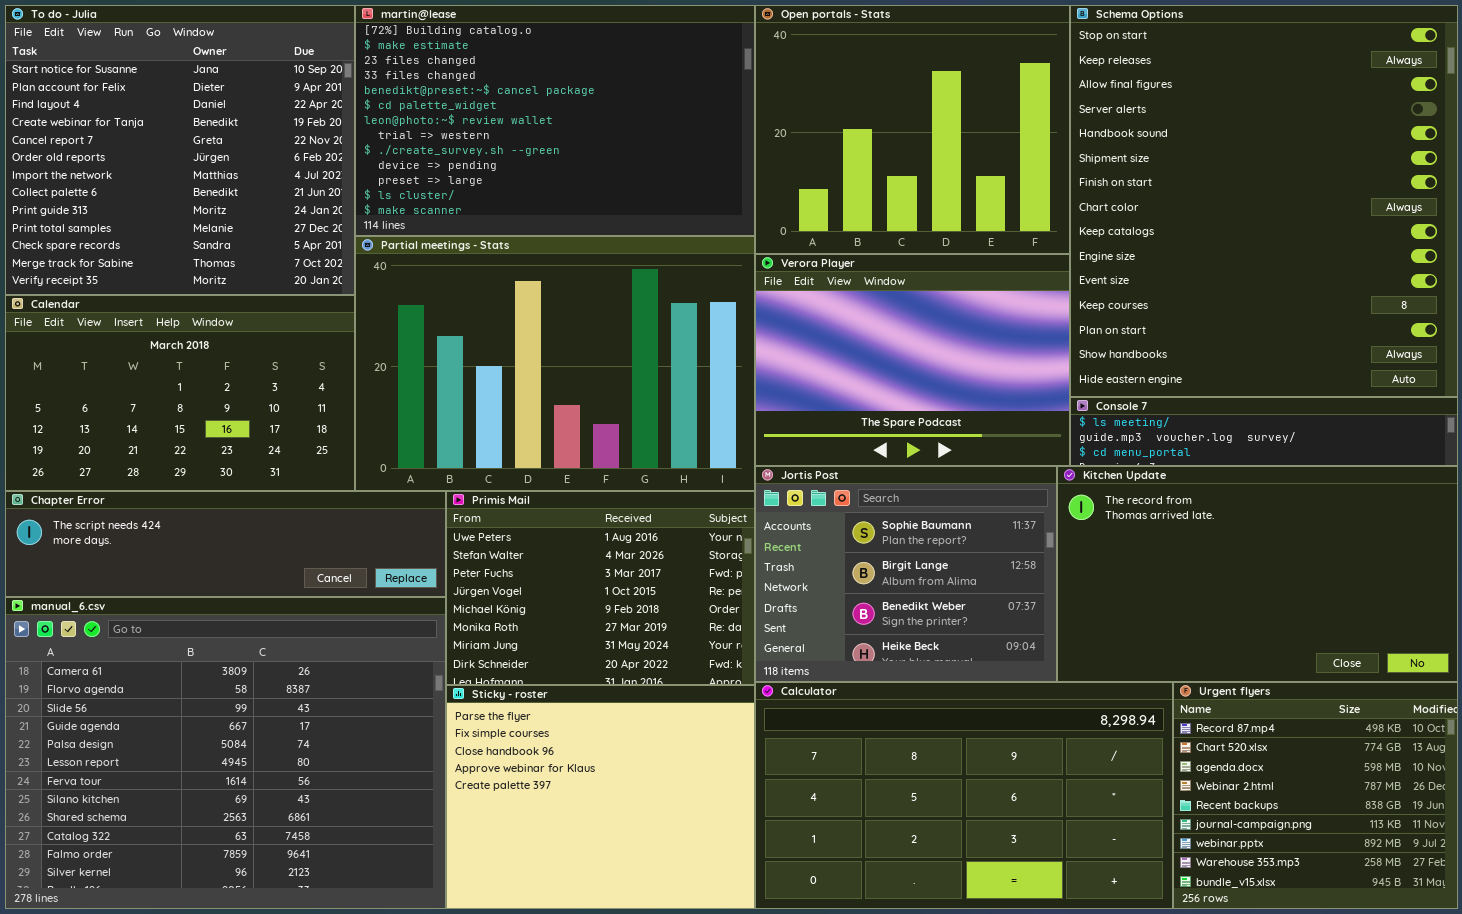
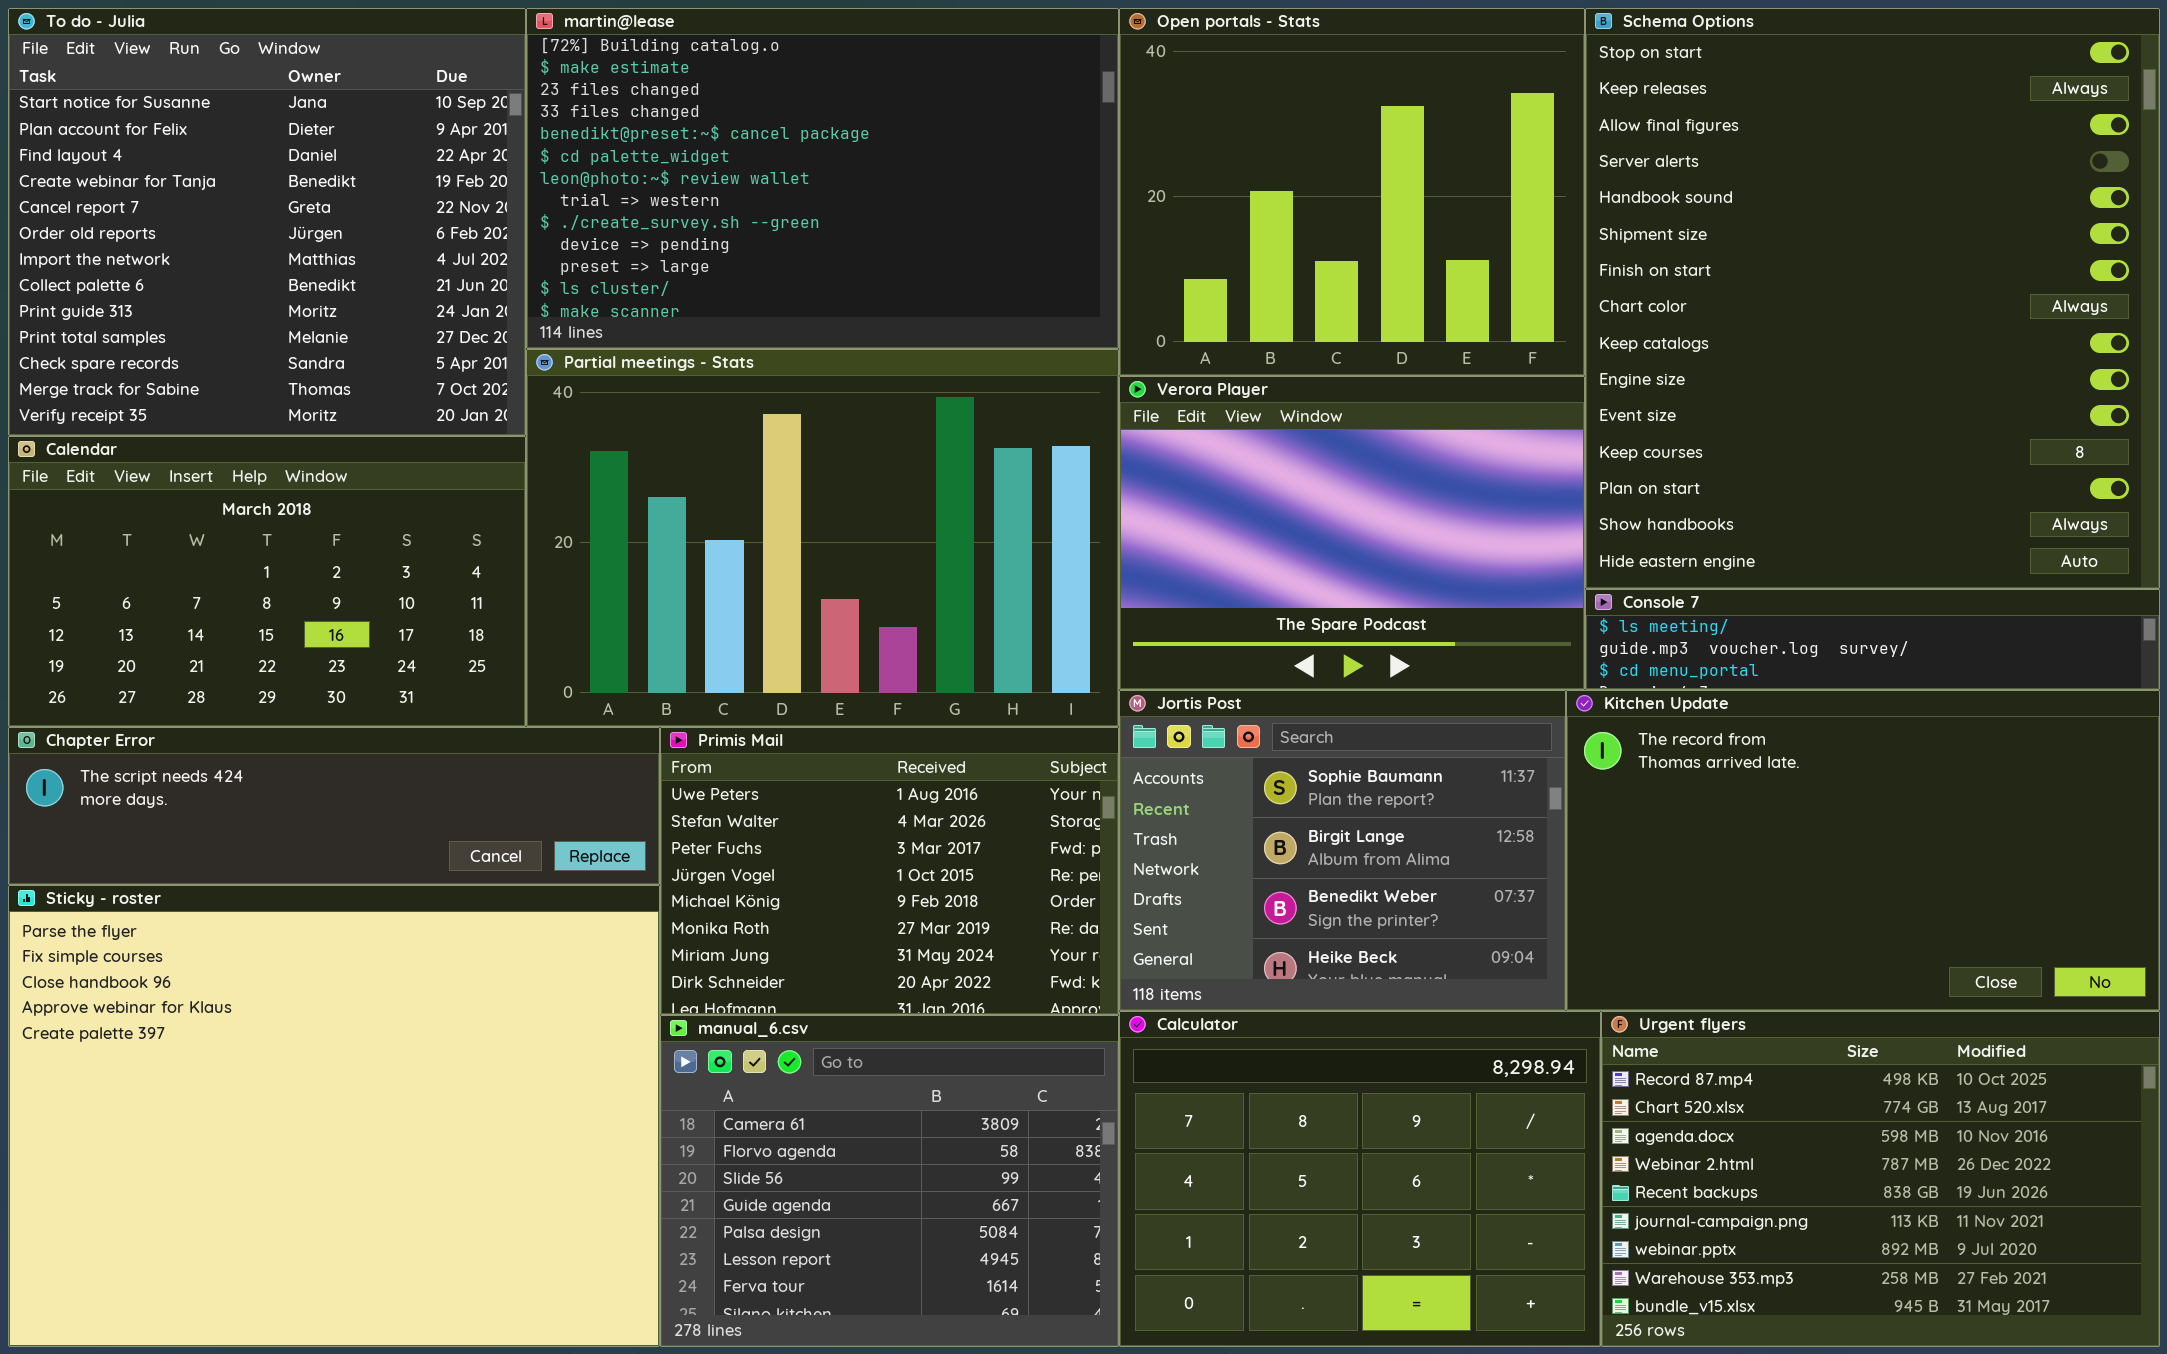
manual_6.csv: [5,597,446,909] -> [660,1015,1119,1347], moved, resized
Calculator: [755,682,1173,909] -> [1119,1011,1601,1347], resized
Urgent flyers: [1173,682,1458,909] -> [1601,1011,2160,1347], resized
Sticky - roster: [446,685,755,909] -> [8,885,660,1347], moved, resized

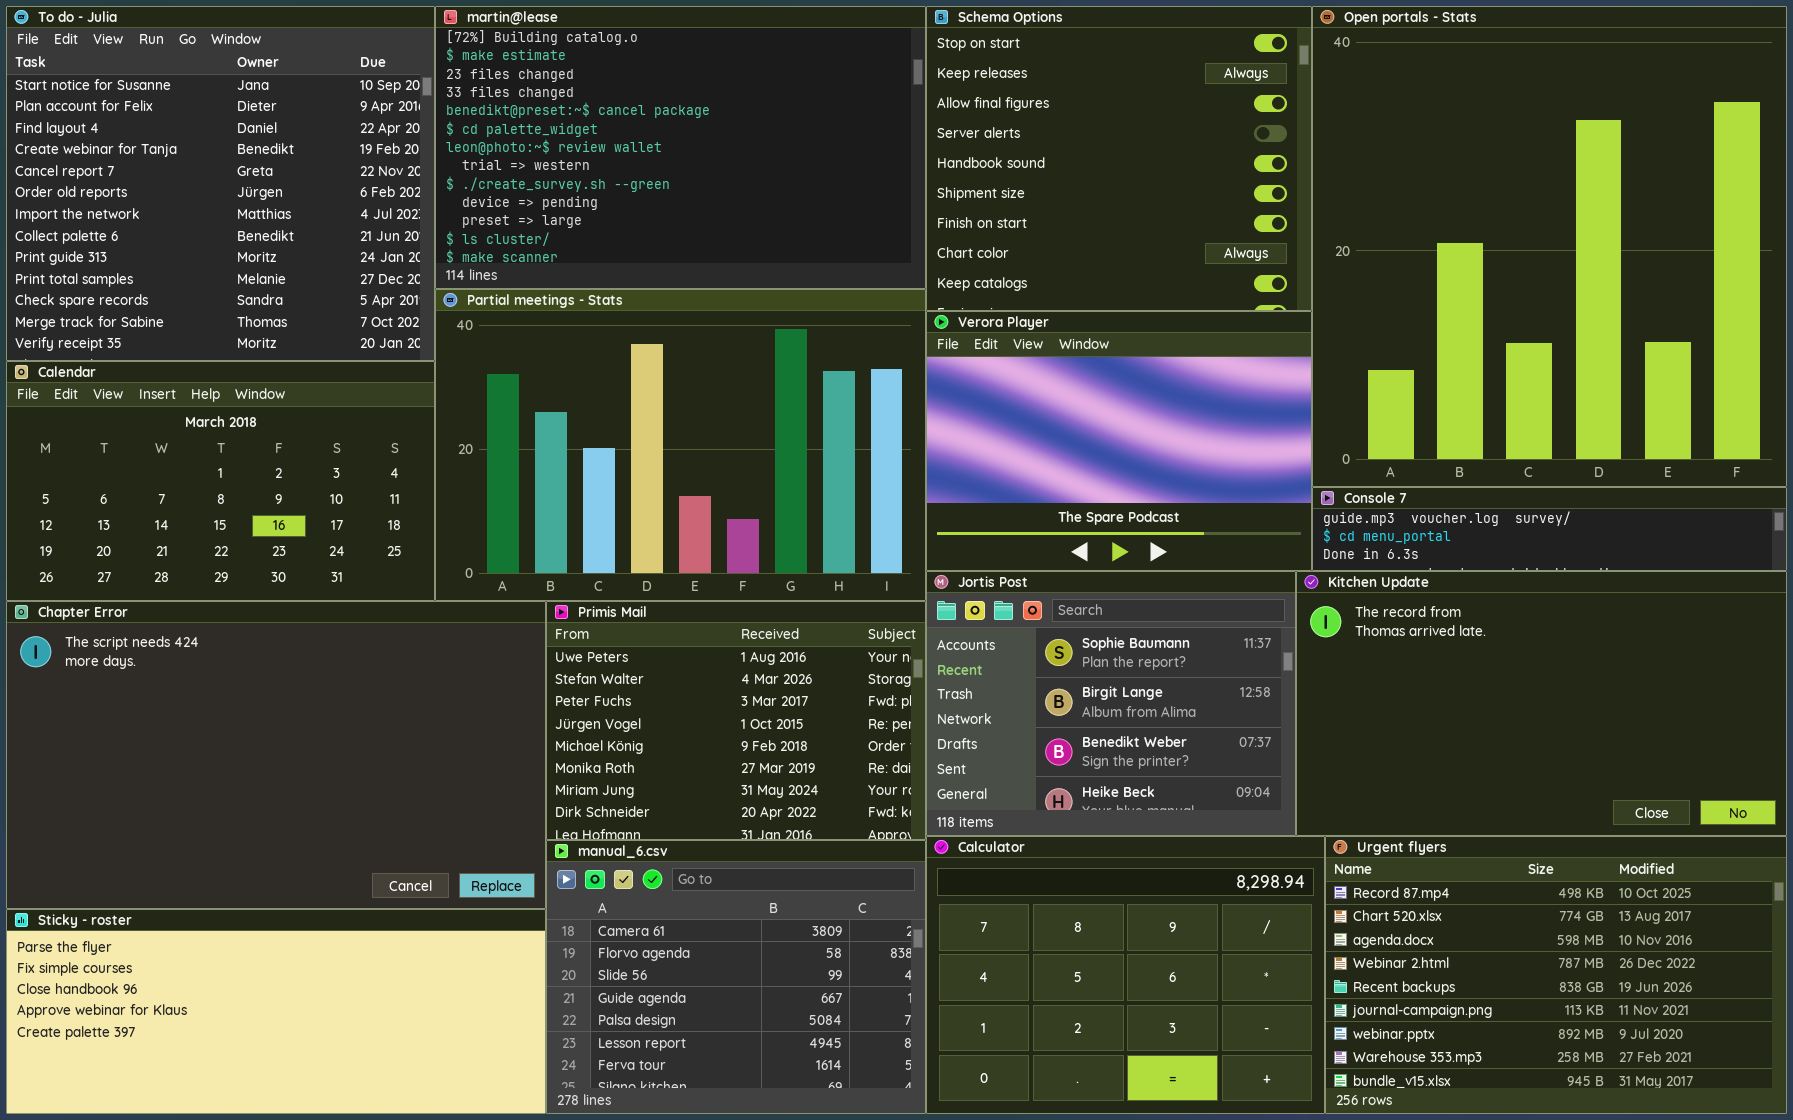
Open portals - Stats: [1119,8,1585,376] -> [1312,6,1787,487], moved, resized
Schema Options: [1585,8,2160,589] -> [926,6,1312,311], moved, resized
Console 7: [1585,589,2160,690] -> [1312,487,1787,571], scrolled down 1 row
Chapter Error: [8,727,660,885] -> [6,601,546,909], resized
Sticky - roster: [8,885,660,1347] -> [6,909,546,1114], resized

